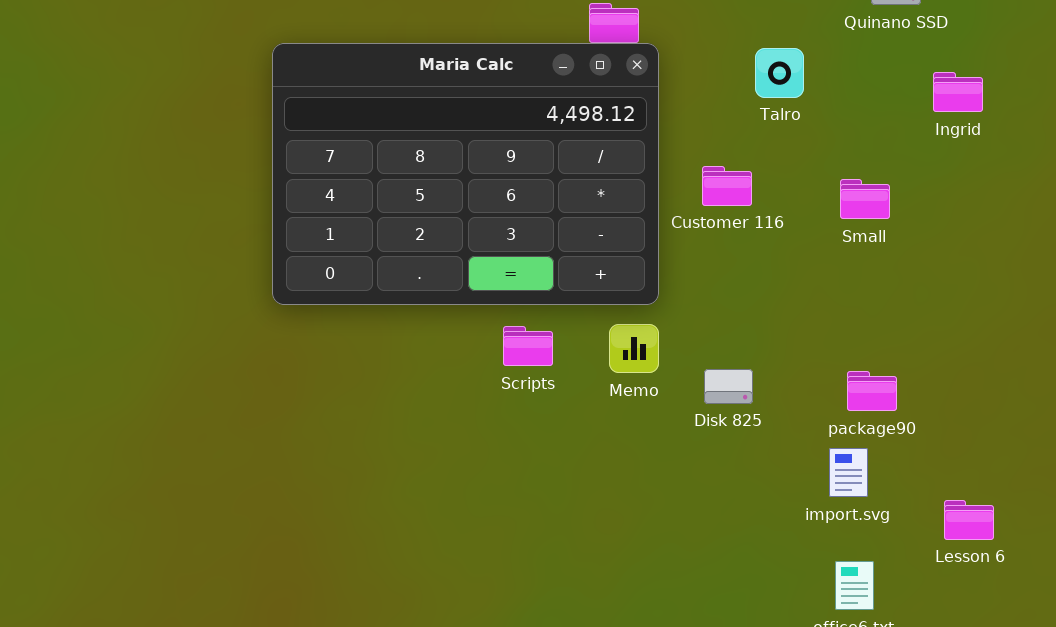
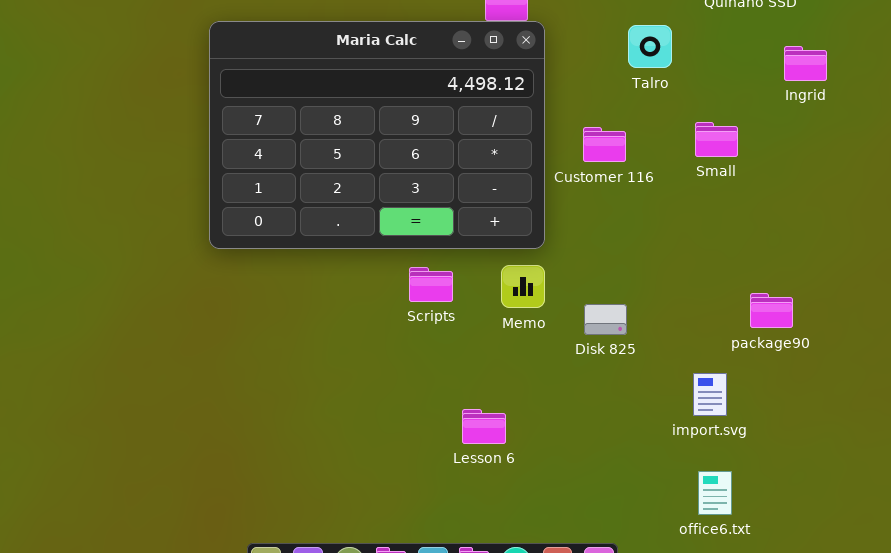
Small: [840,179,890,219] -> [695,122,738,157], moved
package90: [847,371,897,411] -> [750,293,793,328], moved
Lesson 6: [944,500,994,540] -> [462,409,506,444], moved

